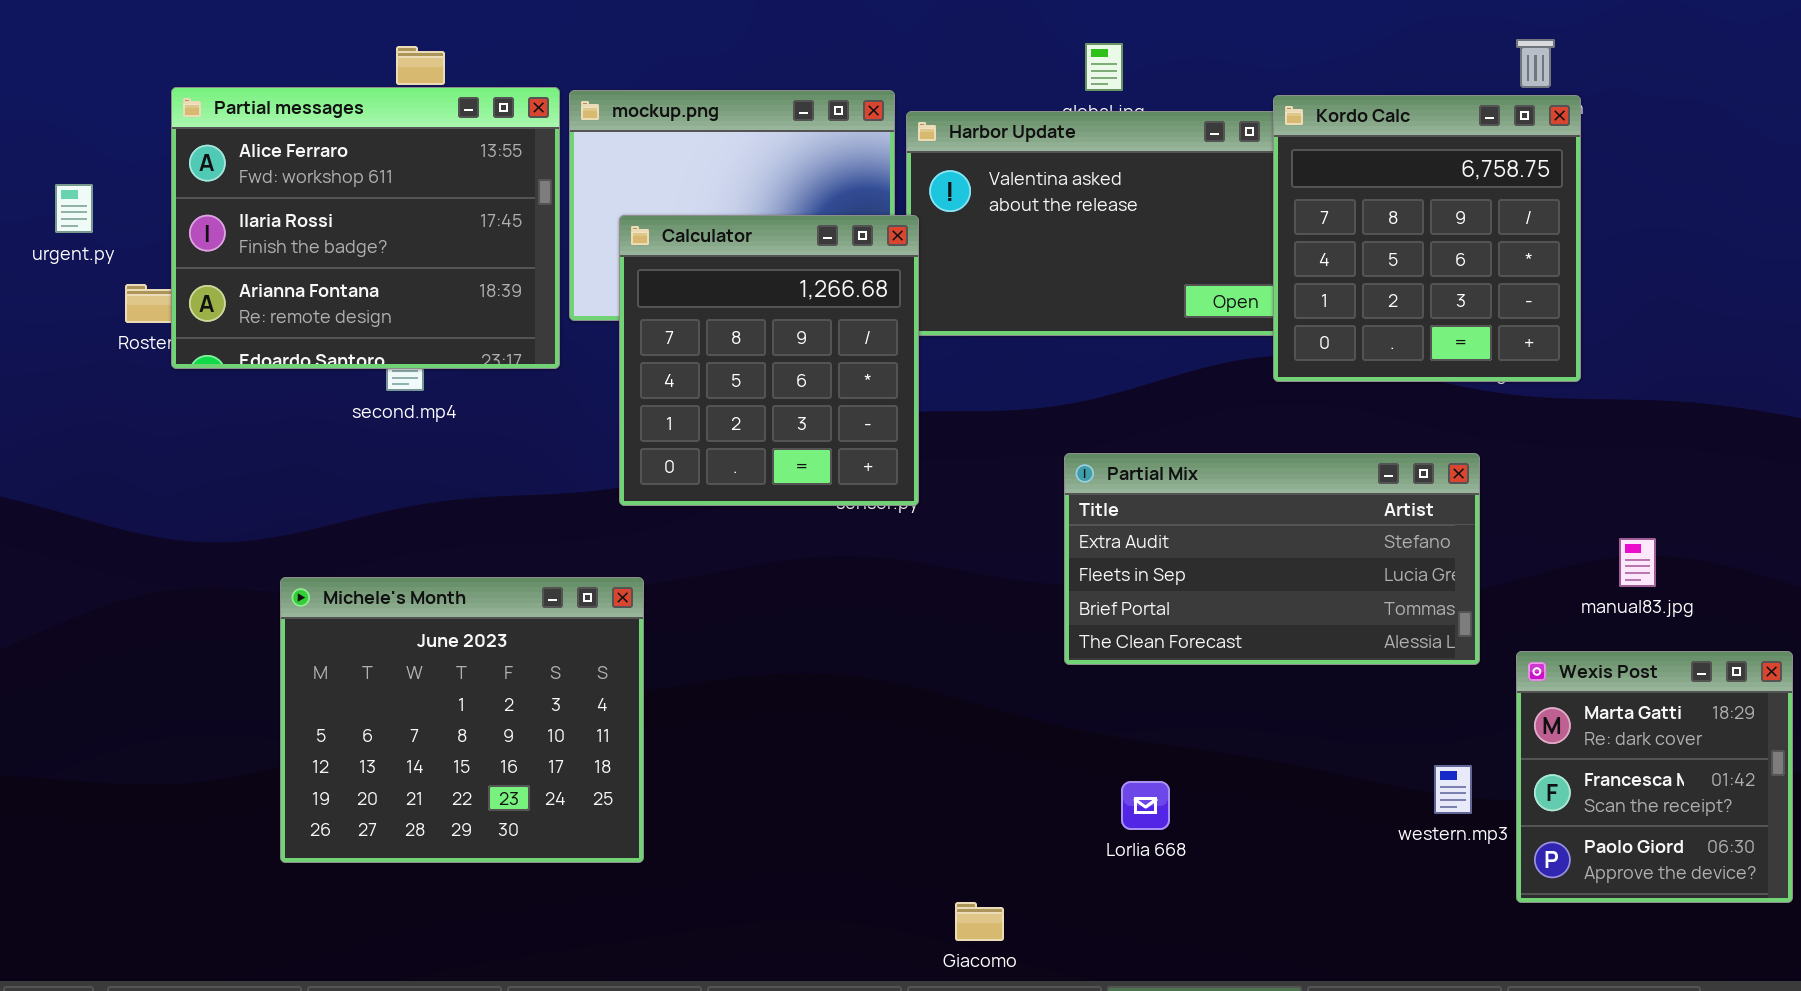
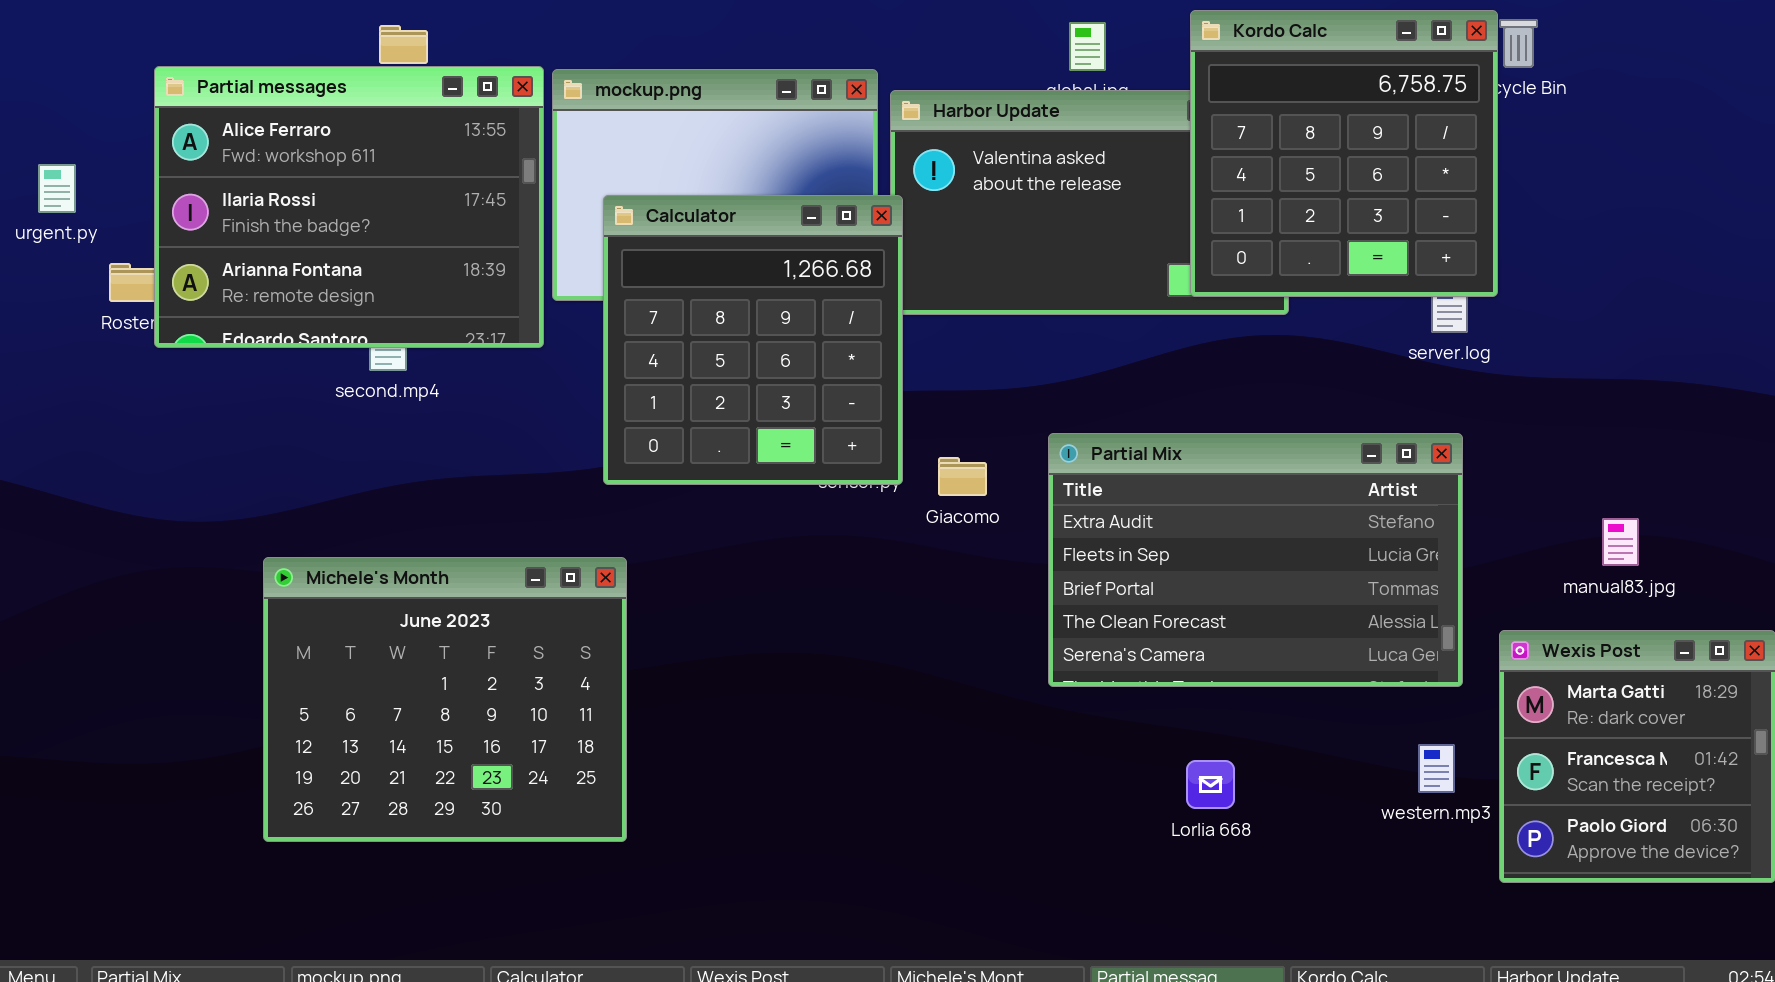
Kordo Calc: [1273,95,1581,382] -> [1190,10,1498,297], moved
Partial Mix: [1064,453,1480,665] -> [1048,433,1463,687], resized
Lorlia 668: [1121,781,1170,830] -> [1186,760,1235,809], moved
Giacomo: [955,902,1004,941] -> [938,457,987,496], moved

